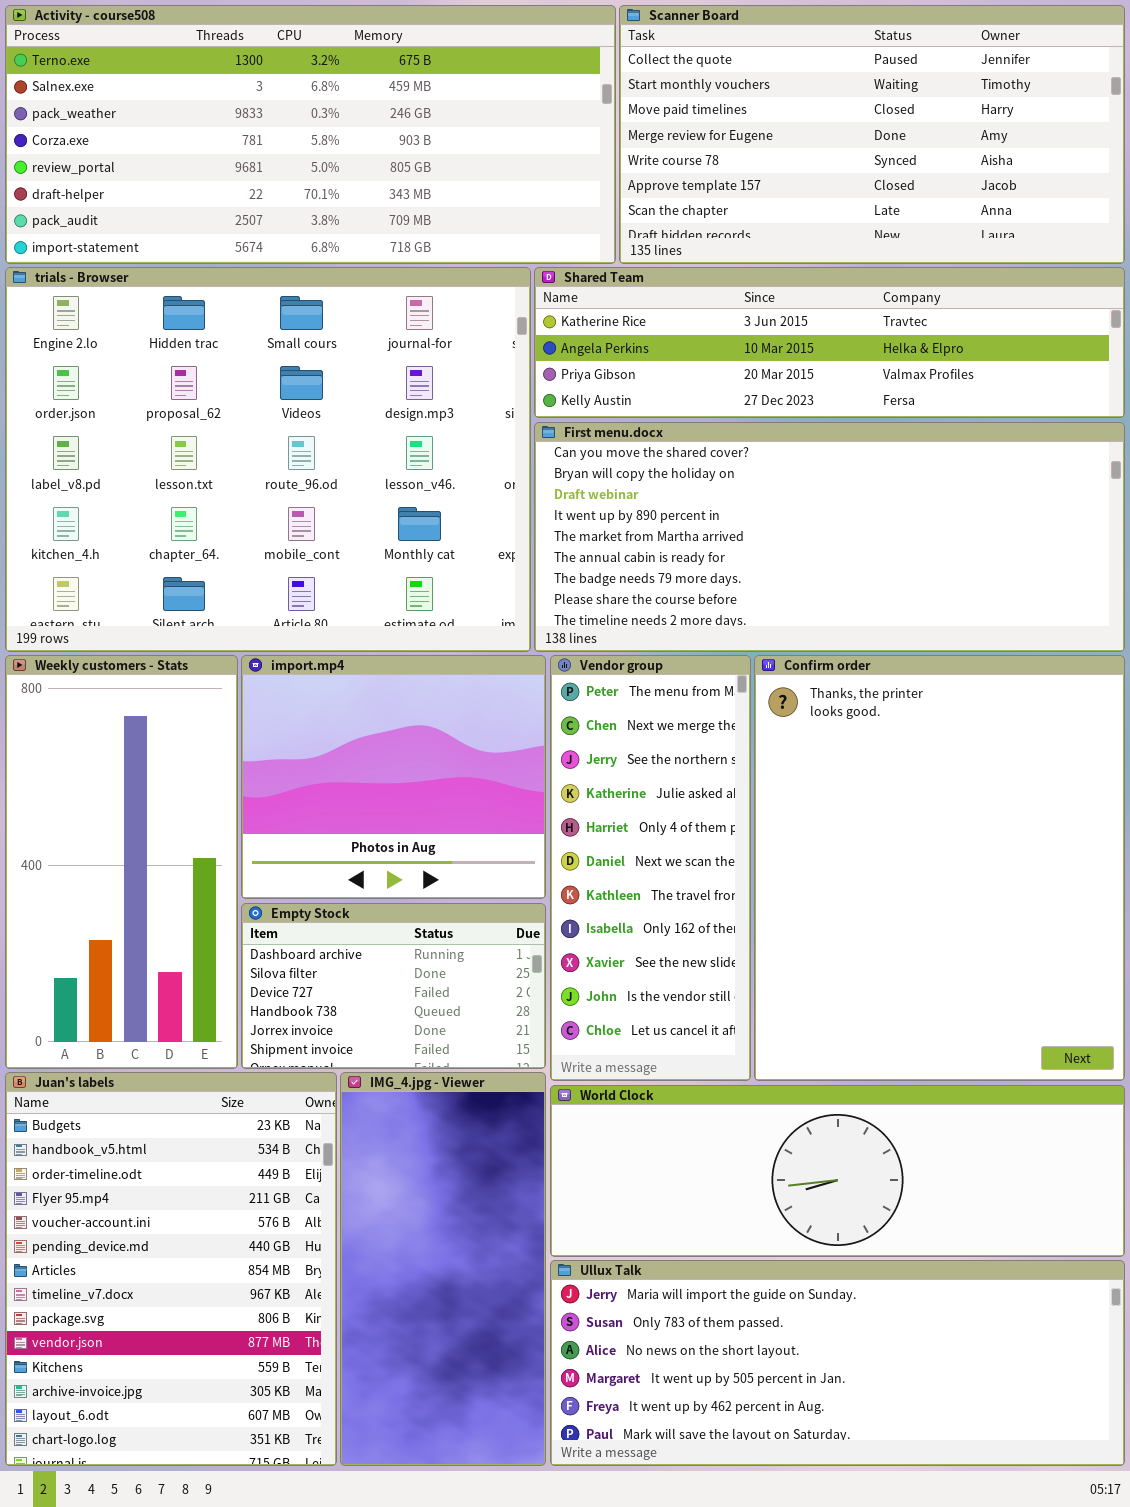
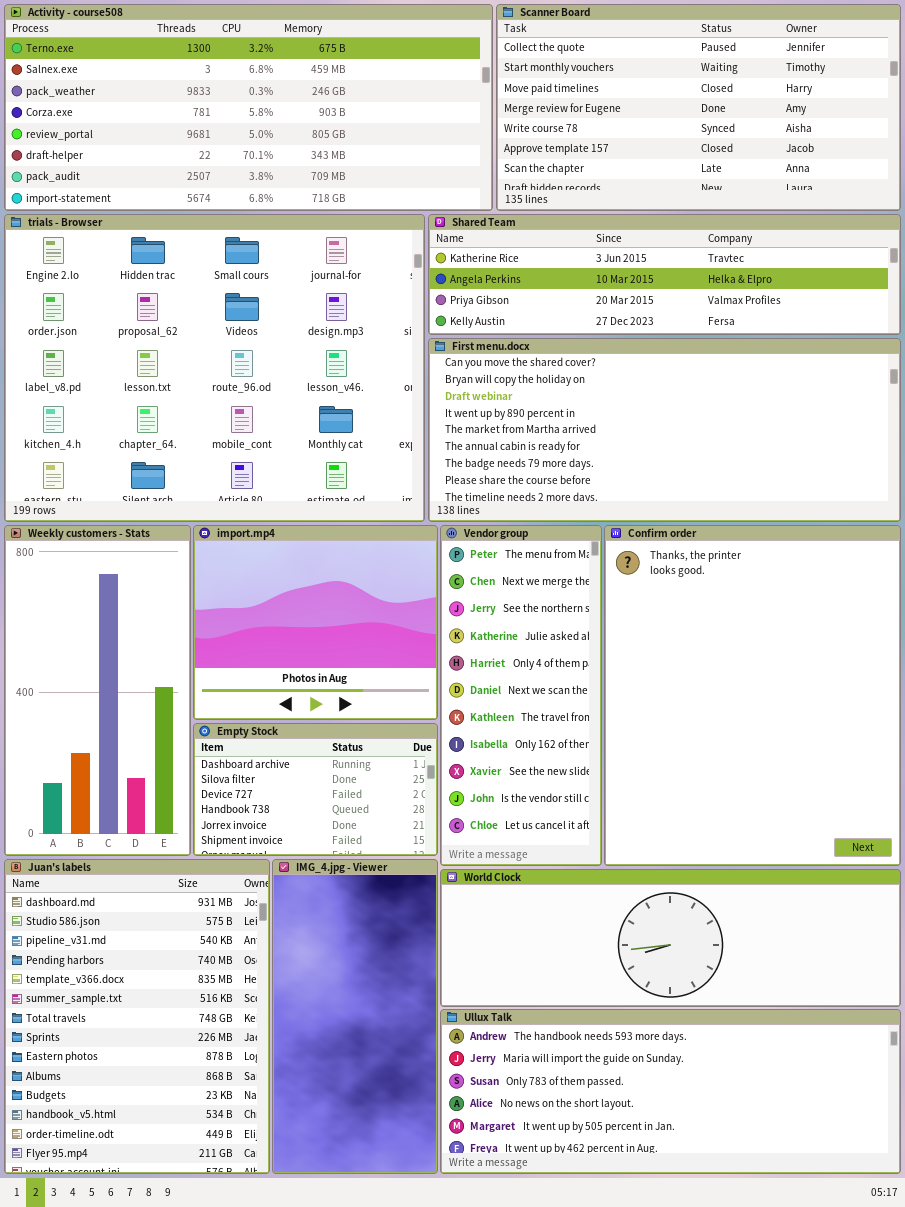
Juan's labels: [5,1072,337,1466] -> [4,859,270,1174], scrolled up 10 rows
Ullux Talk: [550,1260,1125,1466] -> [440,1009,901,1174], scrolled up 1 row

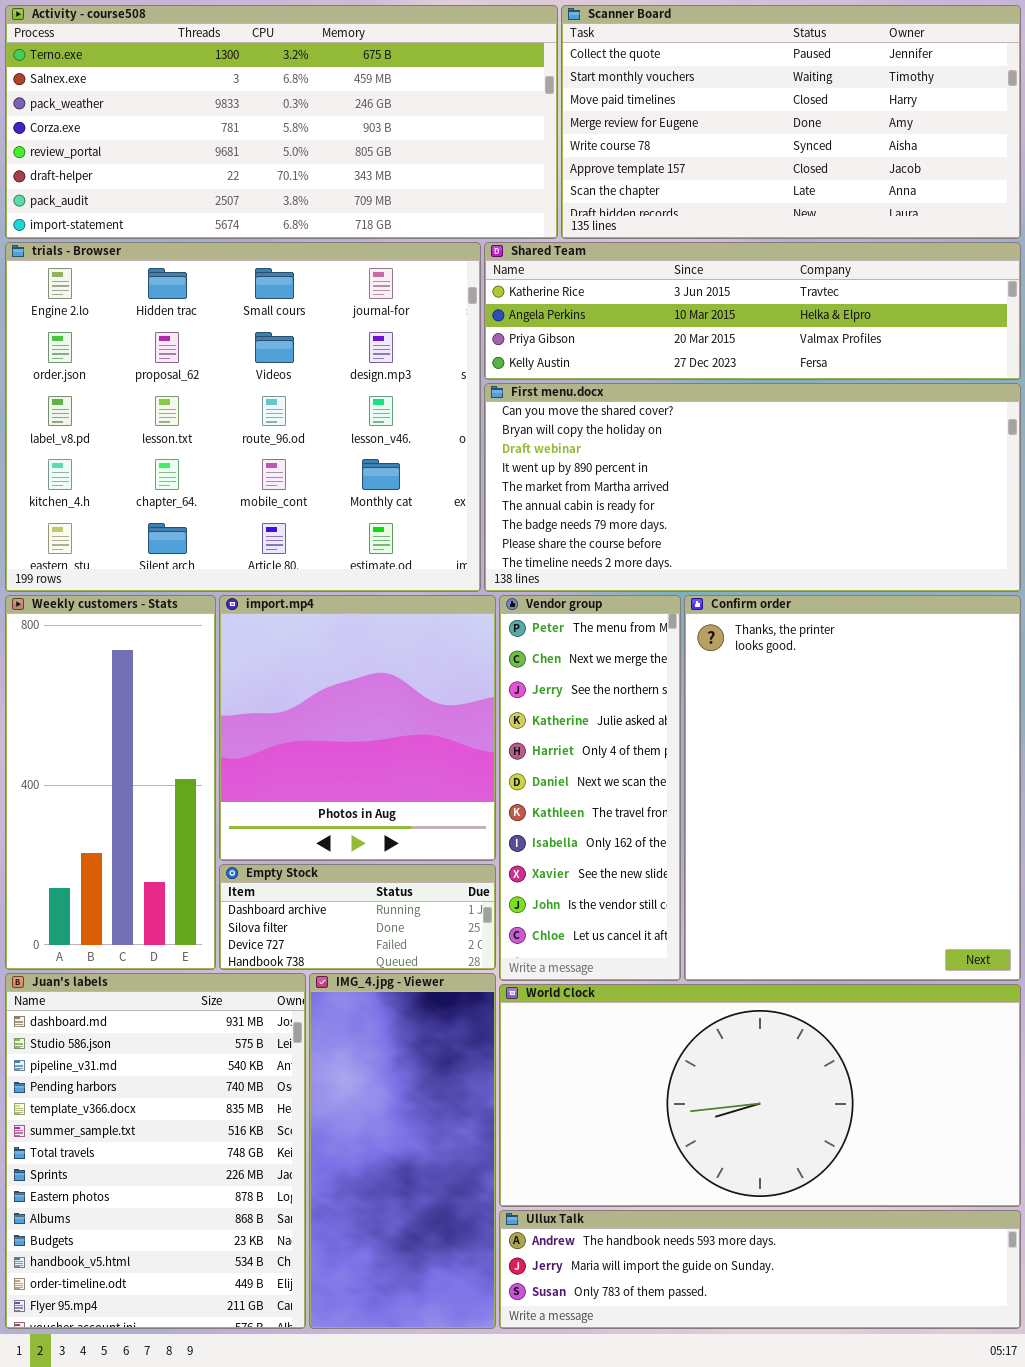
import.mp4: [193,525,438,720] -> [219,595,496,861], resized
Empty Stock: [193,723,438,856] -> [219,864,496,970], resized
World Clock: [440,869,901,1007] -> [499,984,1021,1207], resized
Ullux Talk: [440,1009,901,1174] -> [499,1210,1021,1329], resized

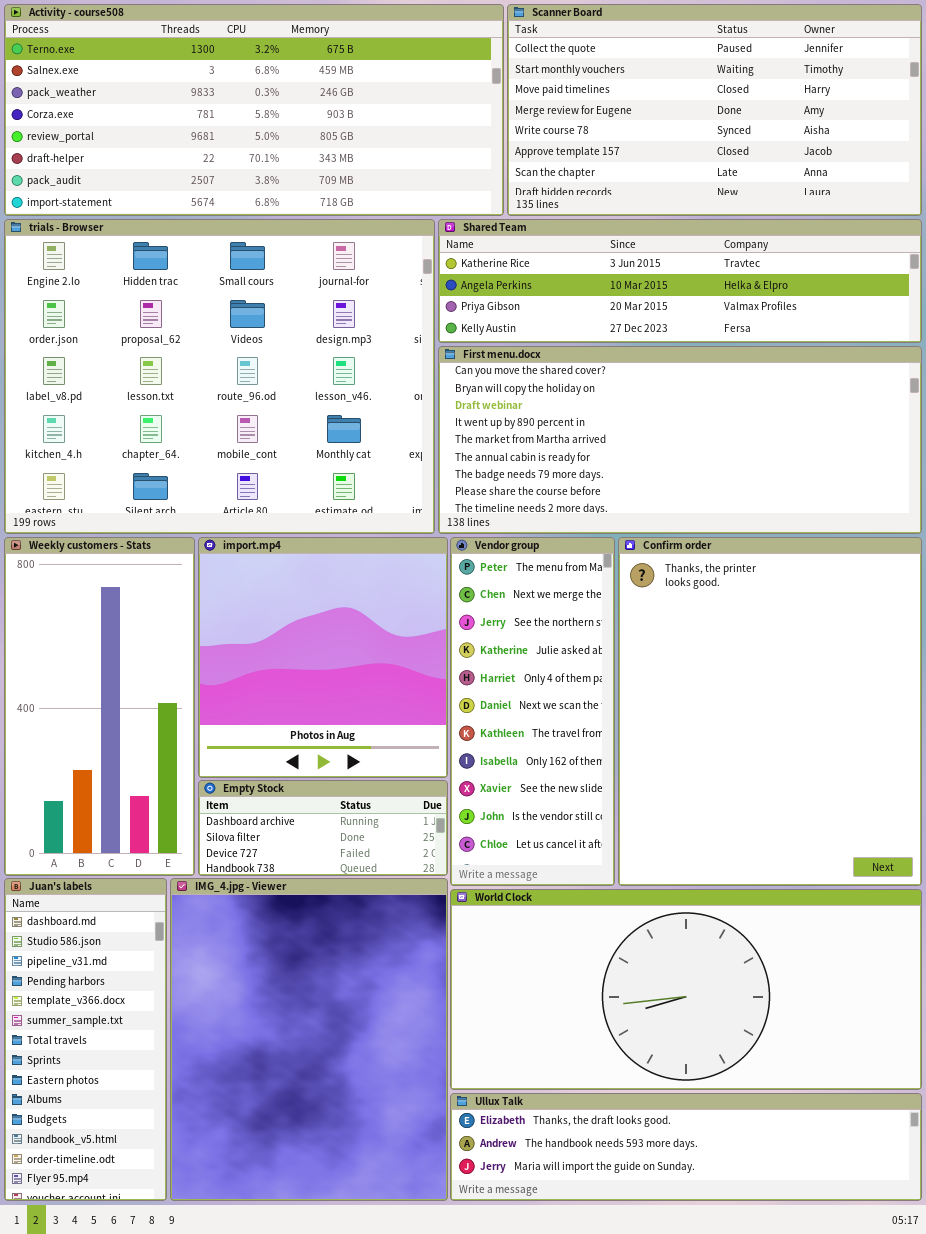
Juan's labels: [5,973,306,1329] -> [4,878,167,1201], resized
IMG_4.jpg - Viewer: [309,973,496,1329] -> [170,878,448,1201], resized
Ullux Talk: [499,1210,1021,1329] -> [450,1093,922,1201], scrolled up 1 row

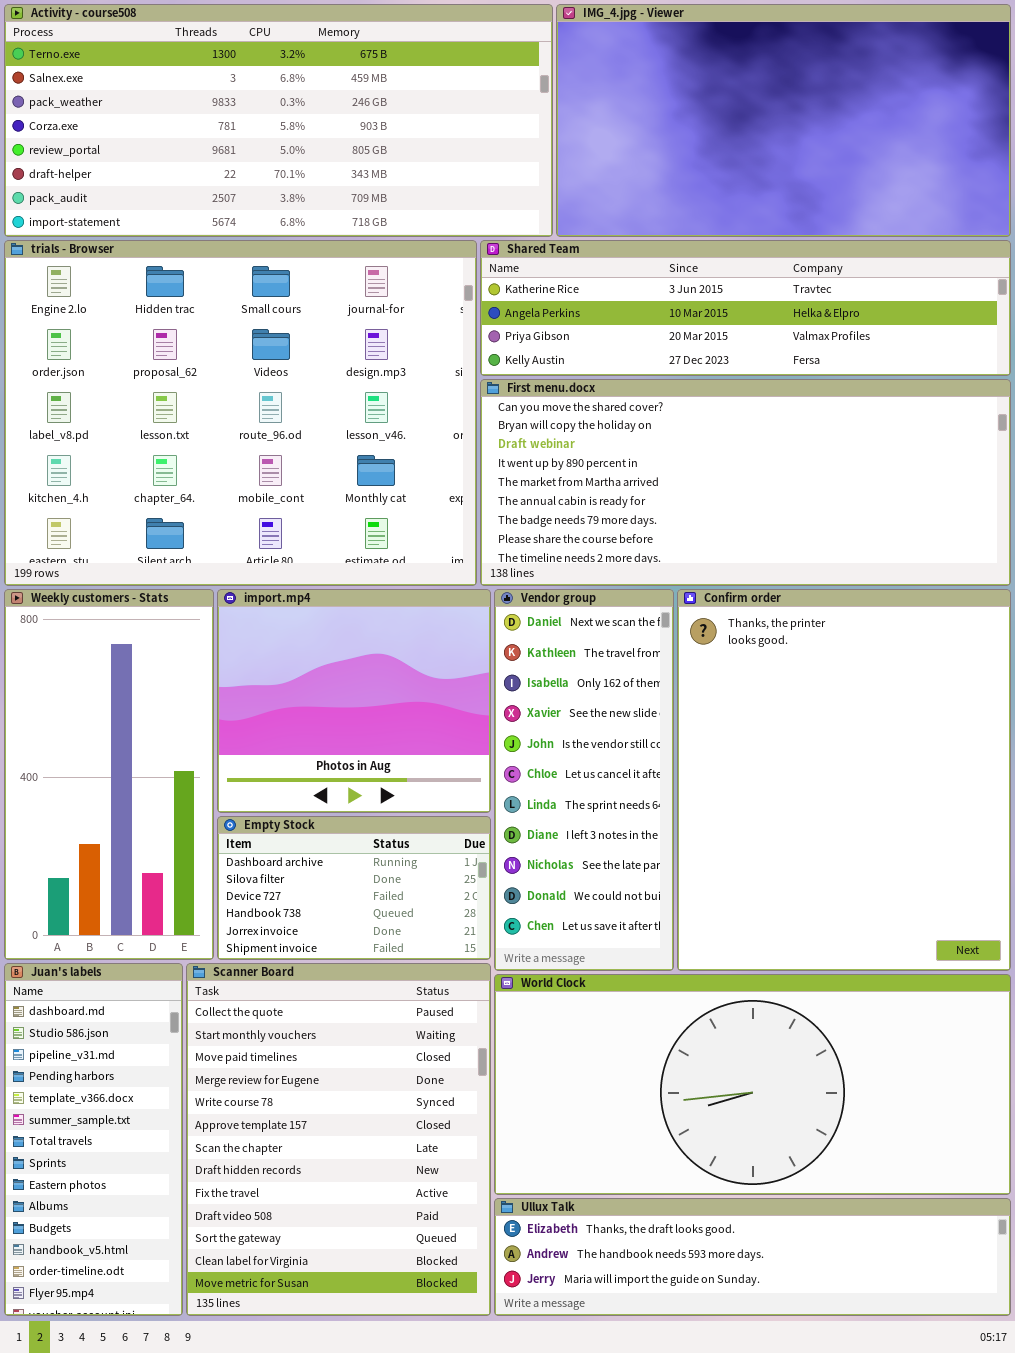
Scanner Board: [507,4,922,216] -> [186,963,491,1316], moved, resized
import.mp4: [198,537,448,778] -> [217,589,491,813], resized
Vendor group: [450,537,615,886] -> [494,589,674,971], scrolled down 5 rows
Empty Stock: [198,780,448,876] -> [217,816,491,960], resized
IMG_4.jpg - Viewer: [170,878,448,1201] -> [556,4,1011,237], moved, resized

